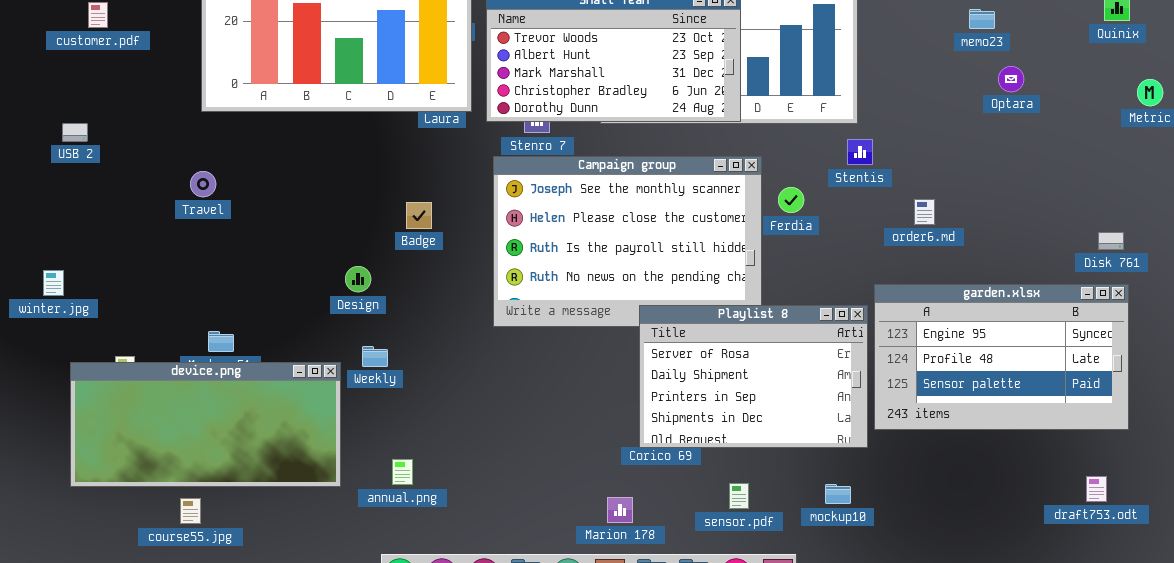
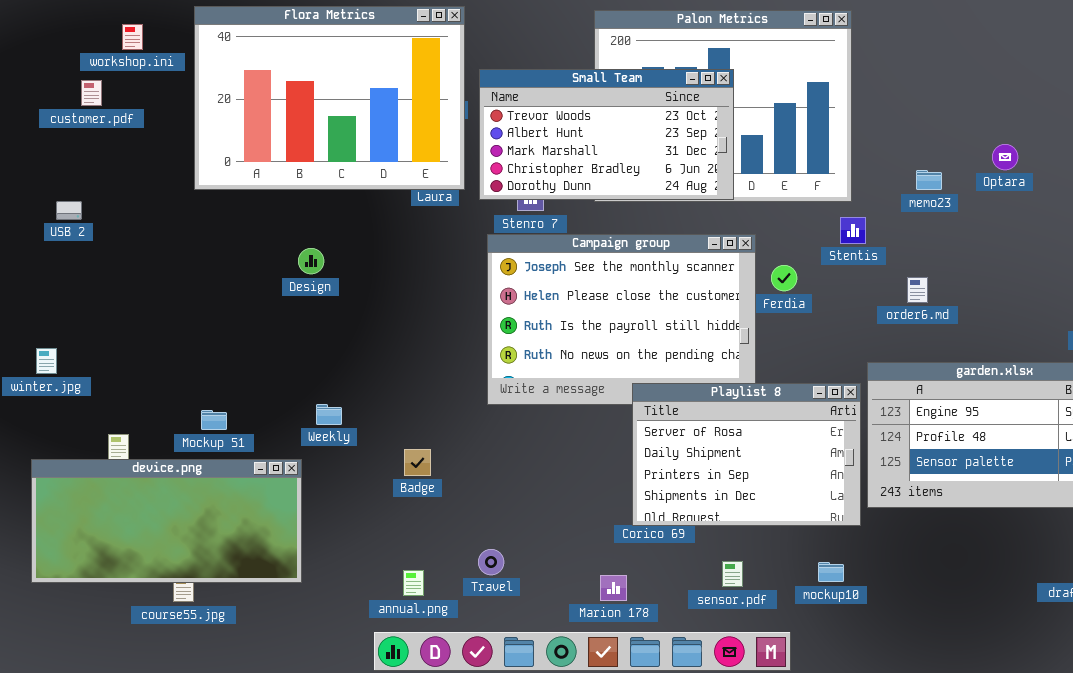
memo23: [969,9,995,29] -> [916,170,942,190], moved
Travel: [190,171,216,197] -> [478,549,504,575], moved
Badge: [406,202,432,229] -> [404,449,431,476], moved
Design: [345,266,371,292] -> [298,248,324,274], moved
Weekly: [362,346,388,367] -> [316,404,342,425], moved
device.png: [70,362,341,487] -> [31,459,302,583], moved
annual.png: [392,459,413,485] -> [403,570,424,596], moved

